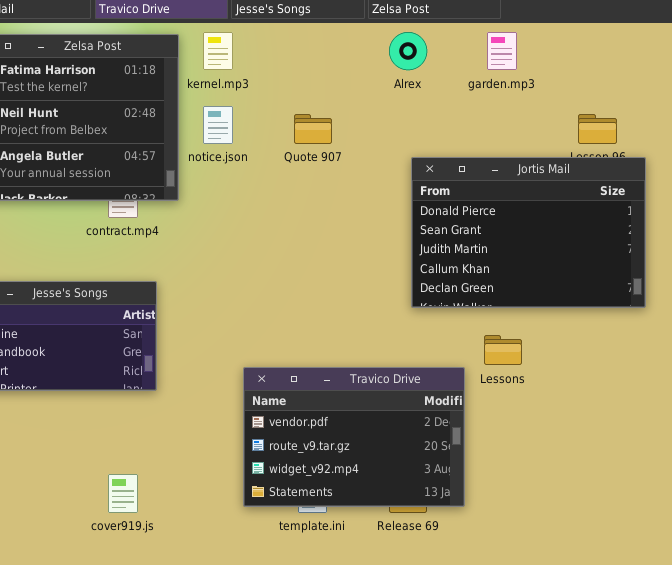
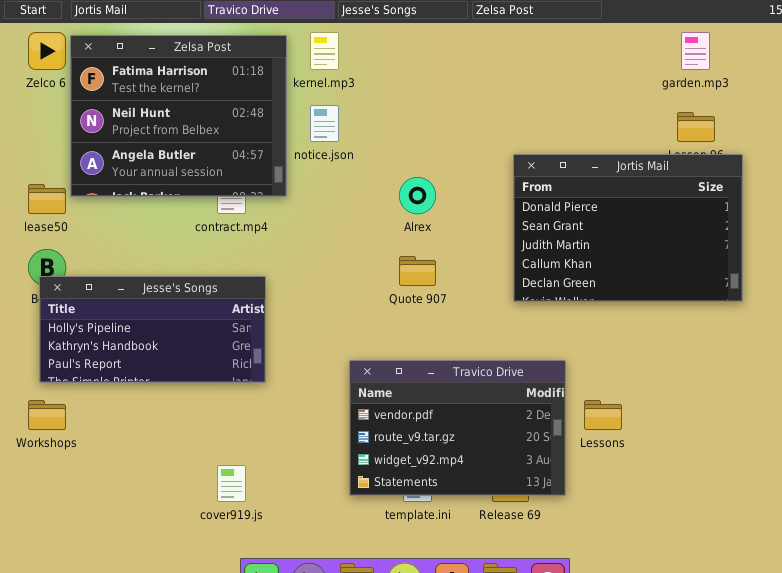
Alrex: [389,32,427,70] -> [399,177,436,214], moved
garden.mp3: [487,32,517,70] -> [681,32,710,70], moved
Quote 907: [294,114,332,144] -> [399,256,436,286], moved
Lessons: [484,335,522,365] -> [584,400,622,430], moved

